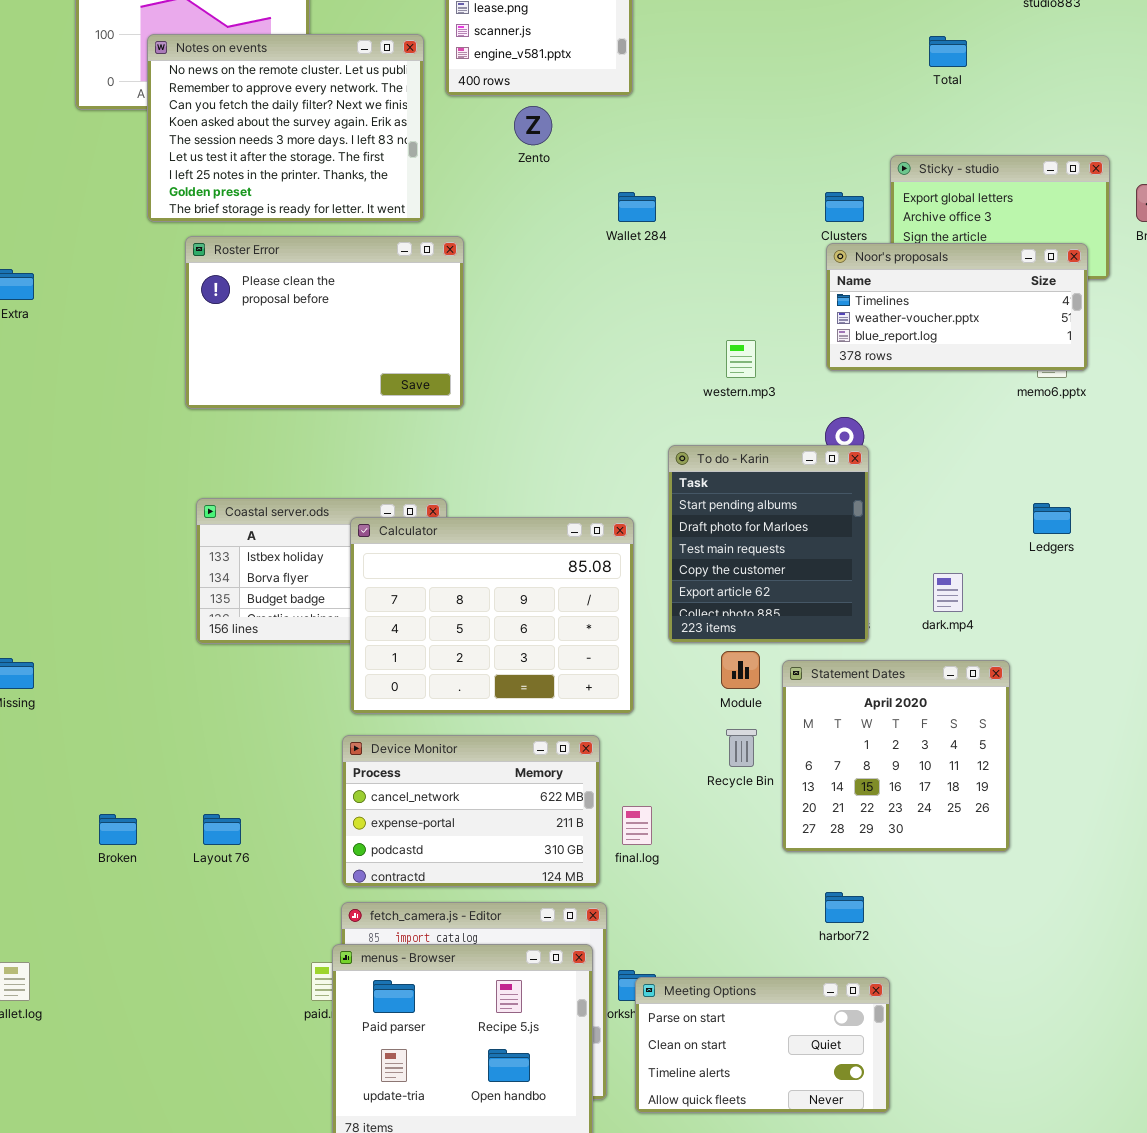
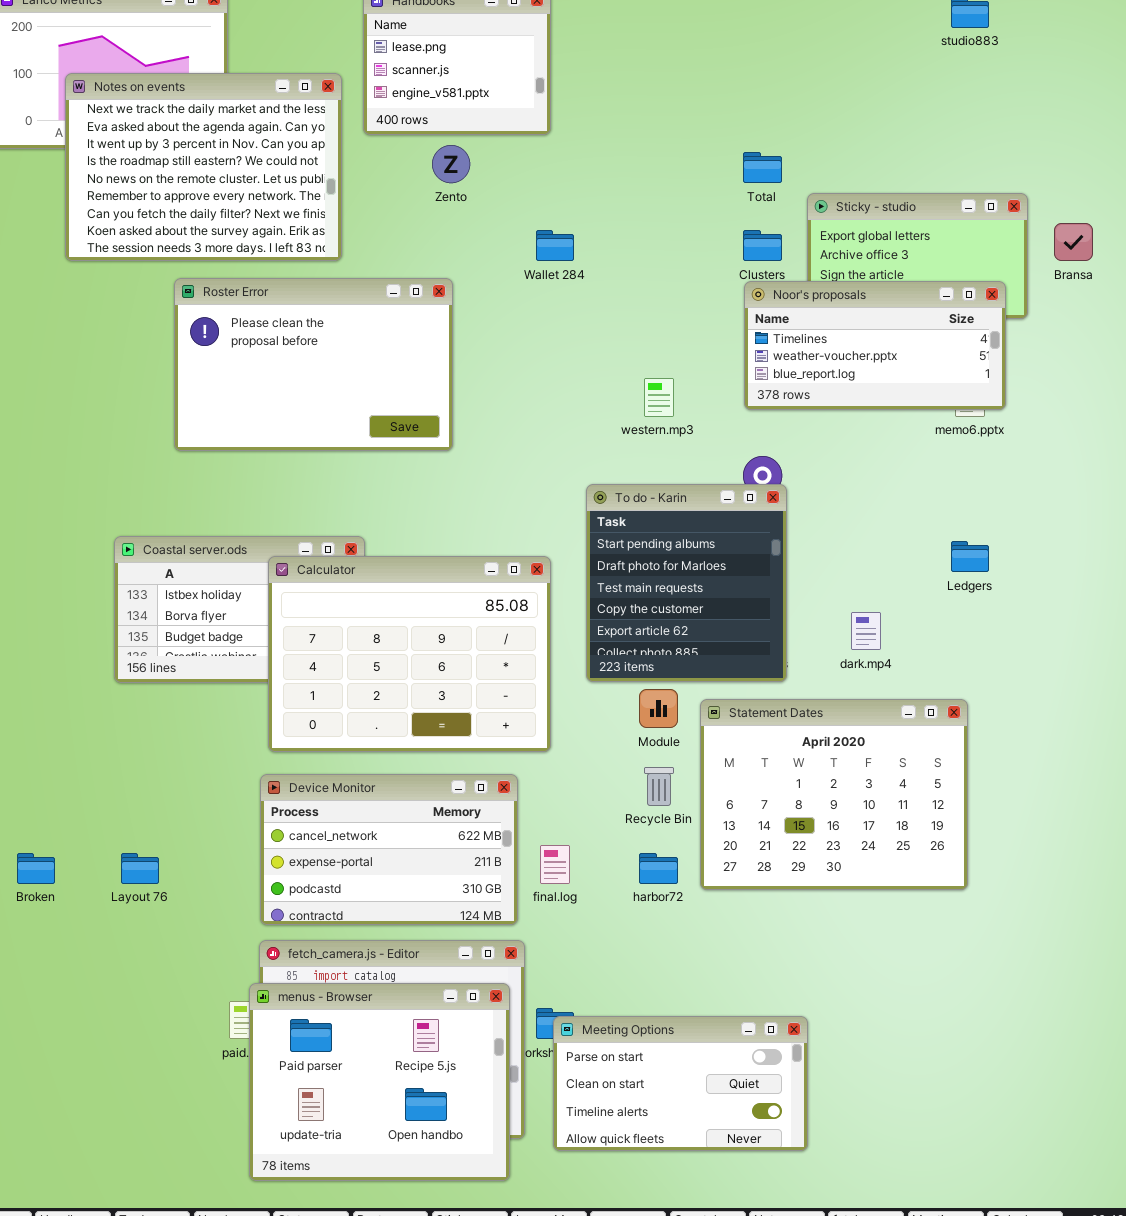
Notes on events: [147,34,424,222] -> [65,73,342,261], scrolled up 4 rows
Total: [929,36,967,67] -> [743,152,782,183], moved
Roster Error: [185,236,464,409] -> [174,278,453,451], moved
Statement Dates: [782,660,1010,852] -> [700,699,968,890], resized
harbor72: [825,892,864,923] -> [639,853,678,884], moved

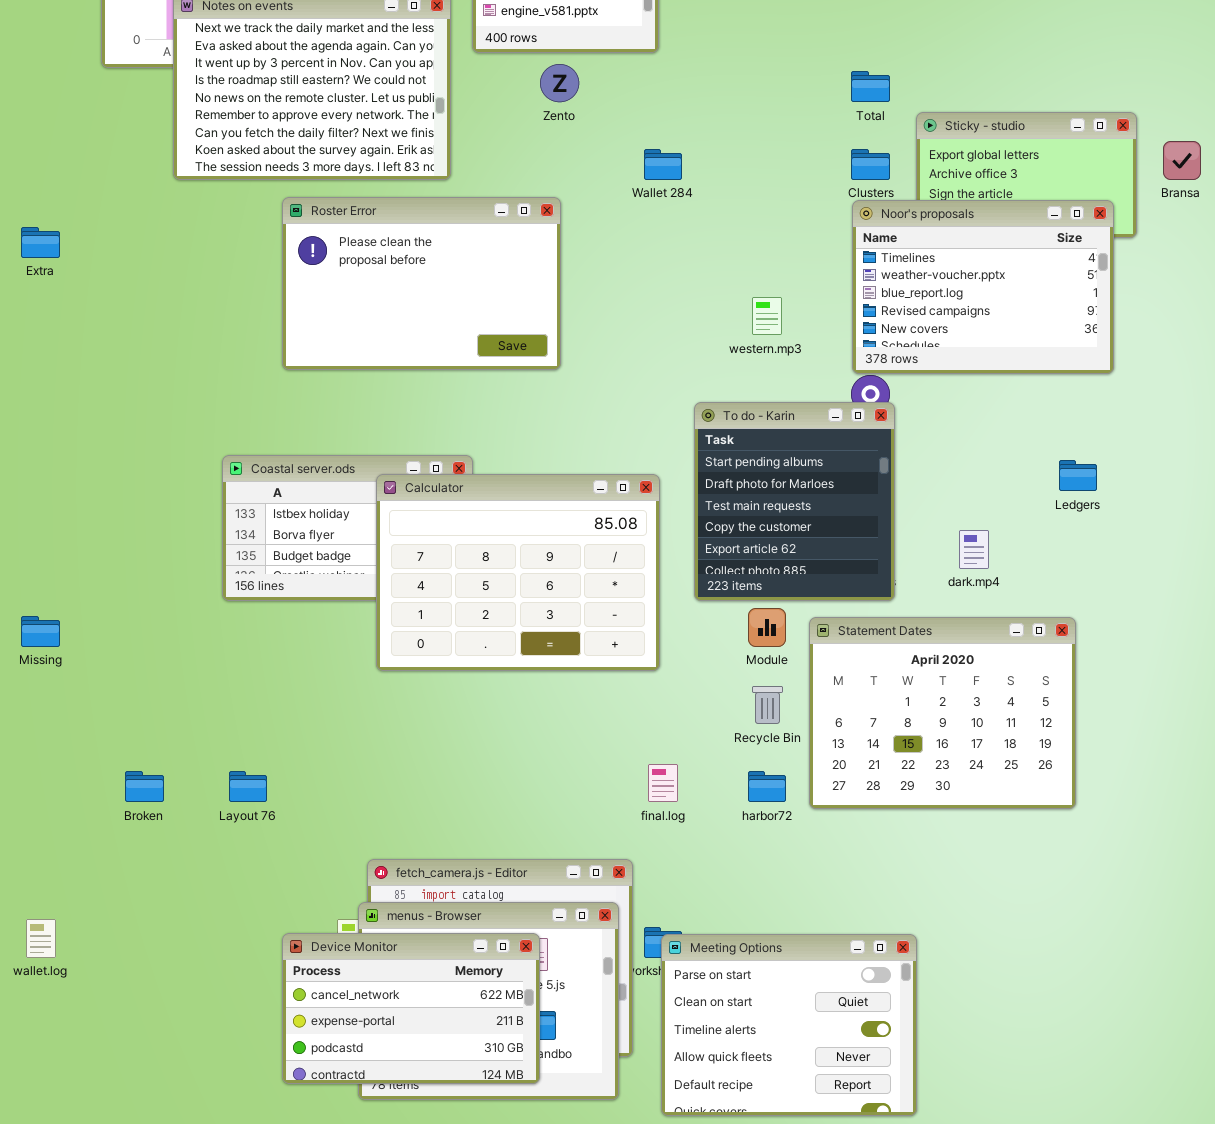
Noor's proposals: [744,281,1006,410] -> [852,200,1114,374], resized
Device Monitor: [260,774,518,925] -> [282,933,540,1084], moved
Meeting Options: [553,1016,808,1151] -> [661,934,917,1116], resized

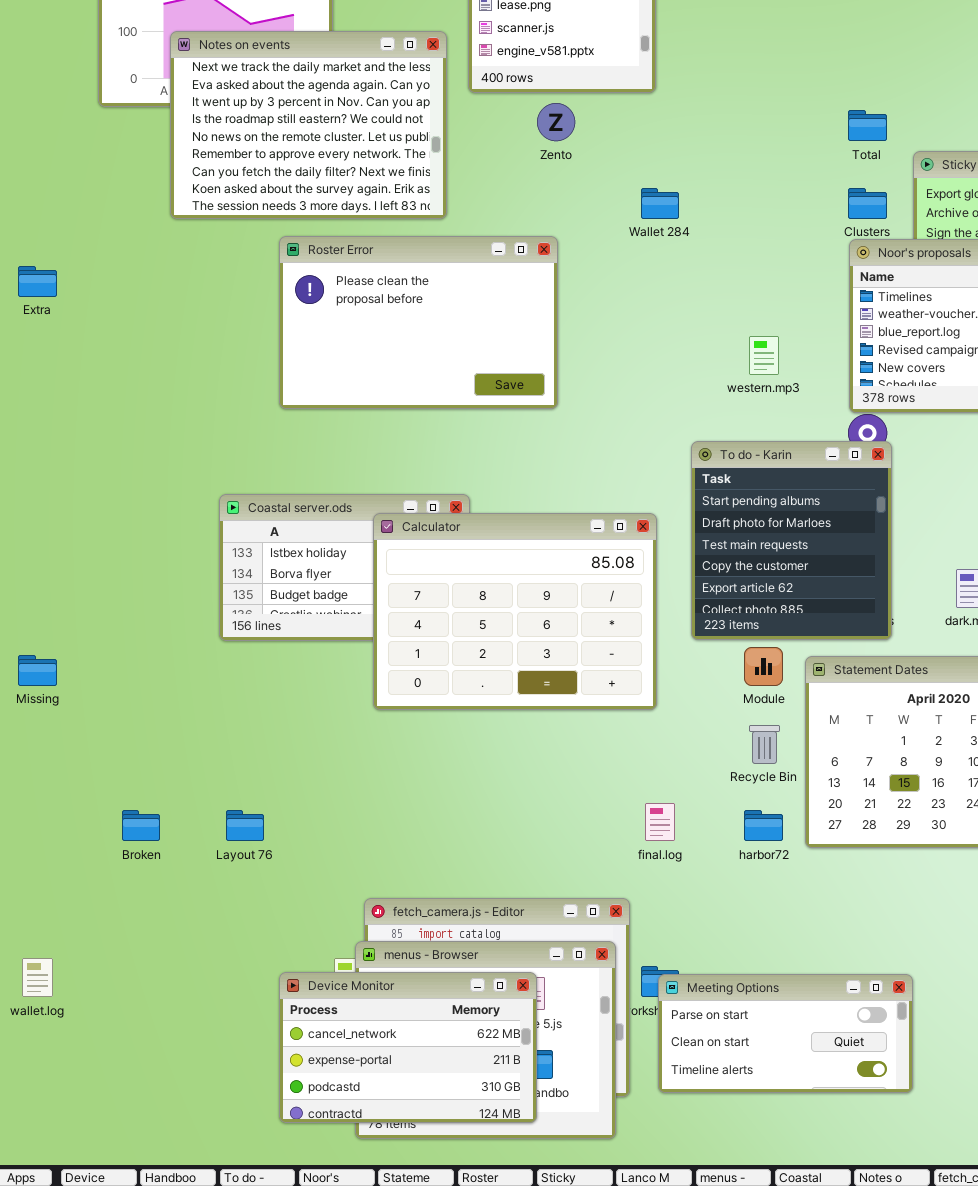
Meeting Options: [661,934,917,1116] -> [658,974,913,1093], resized

